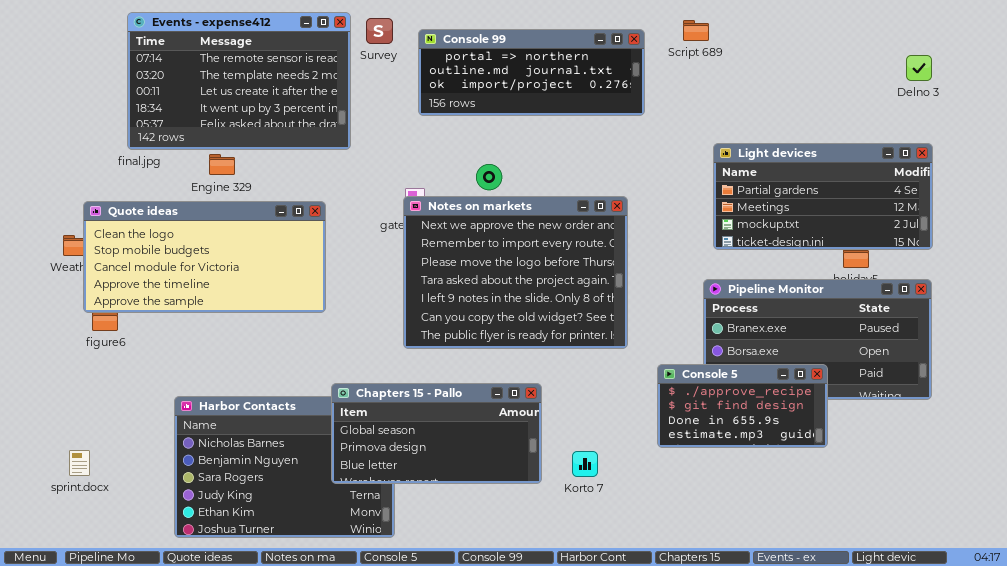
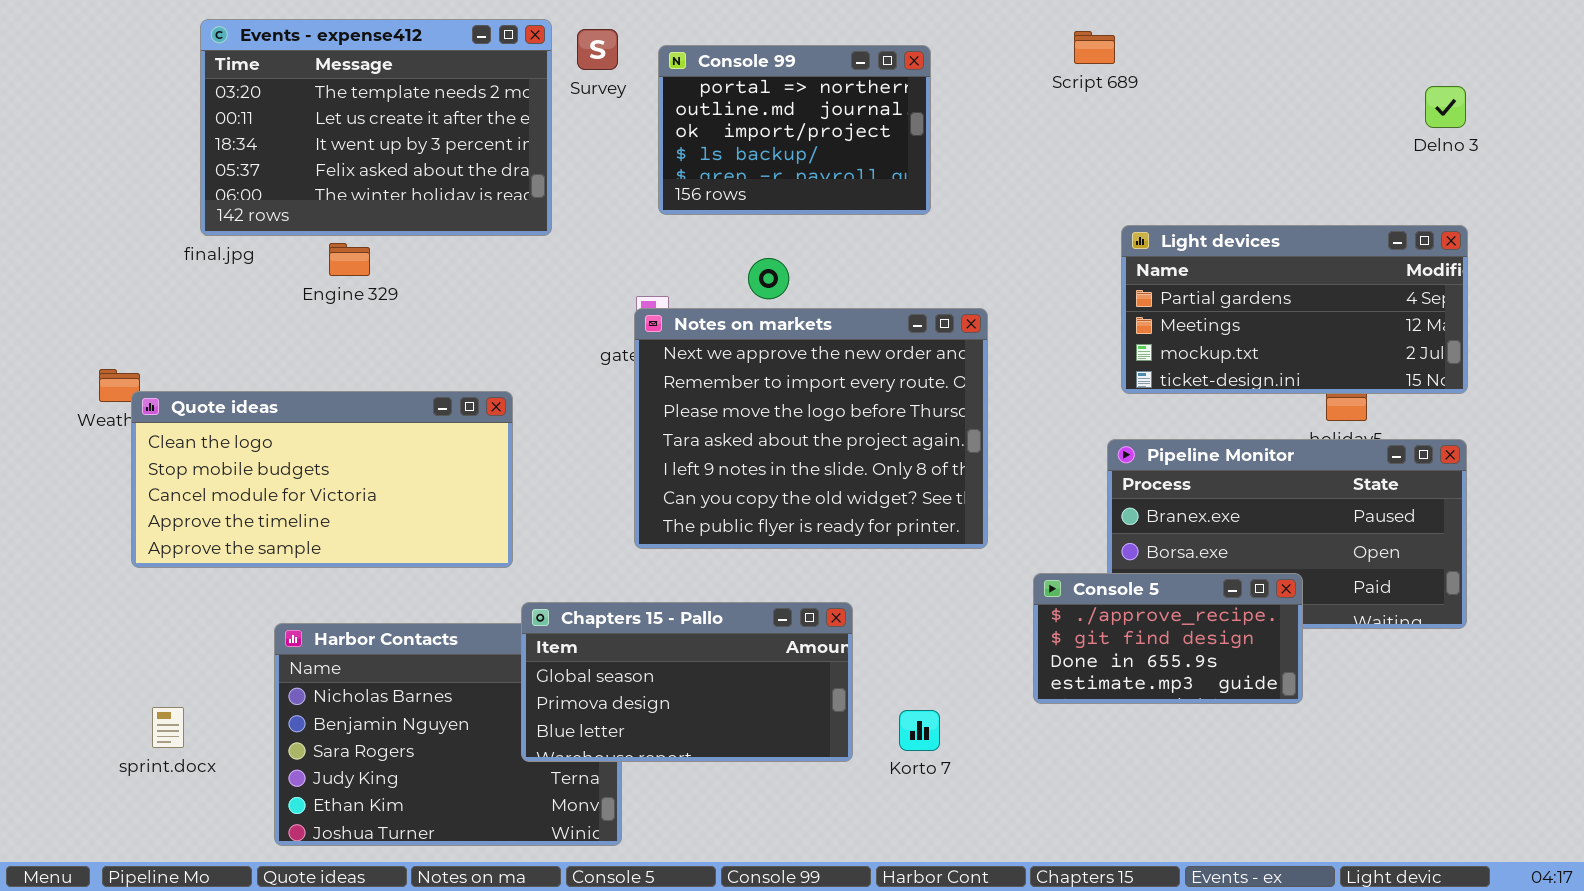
Events - expense412: [127,12,351,150] -> [200,19,552,236], scrolled down 1 row
Console 99: [418,29,645,116] -> [658,45,931,215], resized
Quote ideas: [83,201,326,313] -> [131,391,513,568], moved
sprint.docx: [69,450,90,476] -> [152,707,184,748], moved

